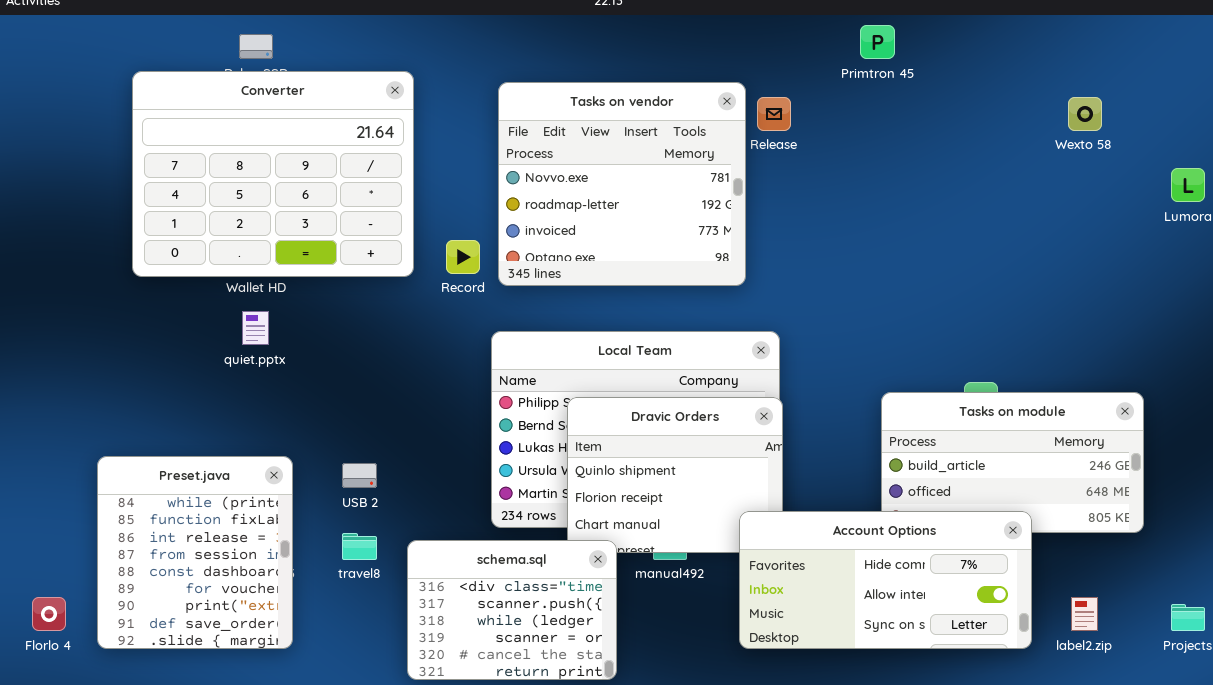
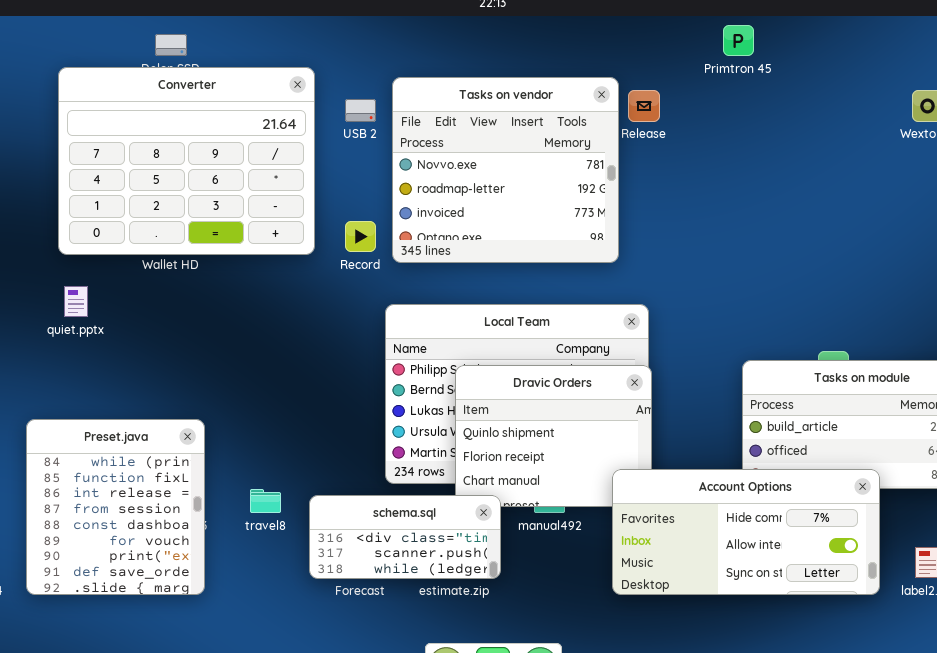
quiet.pptx: [242,311,269,345] -> [64,286,88,317], moved
USB 2: [342,463,377,488] -> [345,99,376,122], moved
schema.sql: [407,540,617,680] -> [309,495,501,579], resized

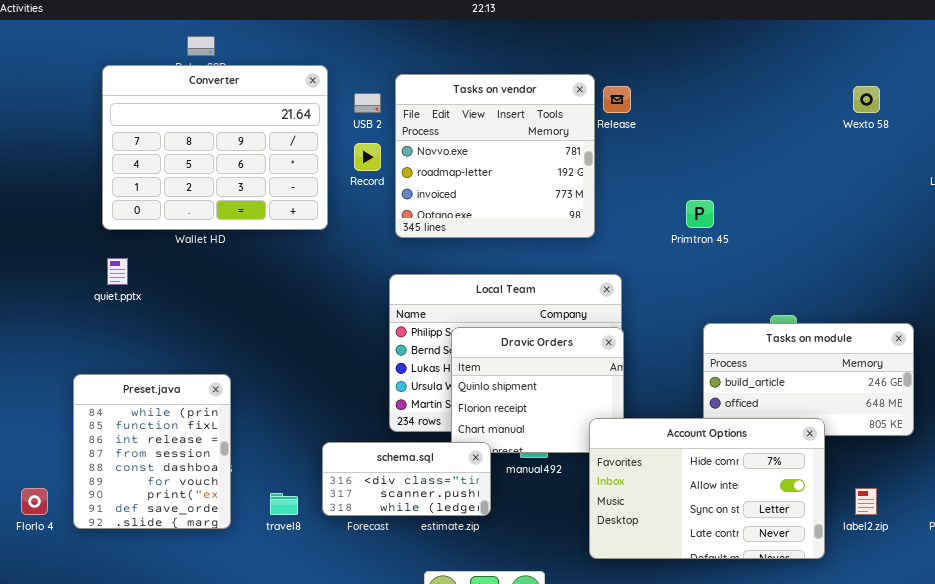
Primtron 45: [723,25,754,56] -> [686,200,714,228], moved
Record: [345,221,376,252] -> [354,143,381,171], moved
Account Options: [612,469,880,595] -> [589,418,825,559], resized
travel8: [250,489,281,513] -> [270,493,298,515], moved

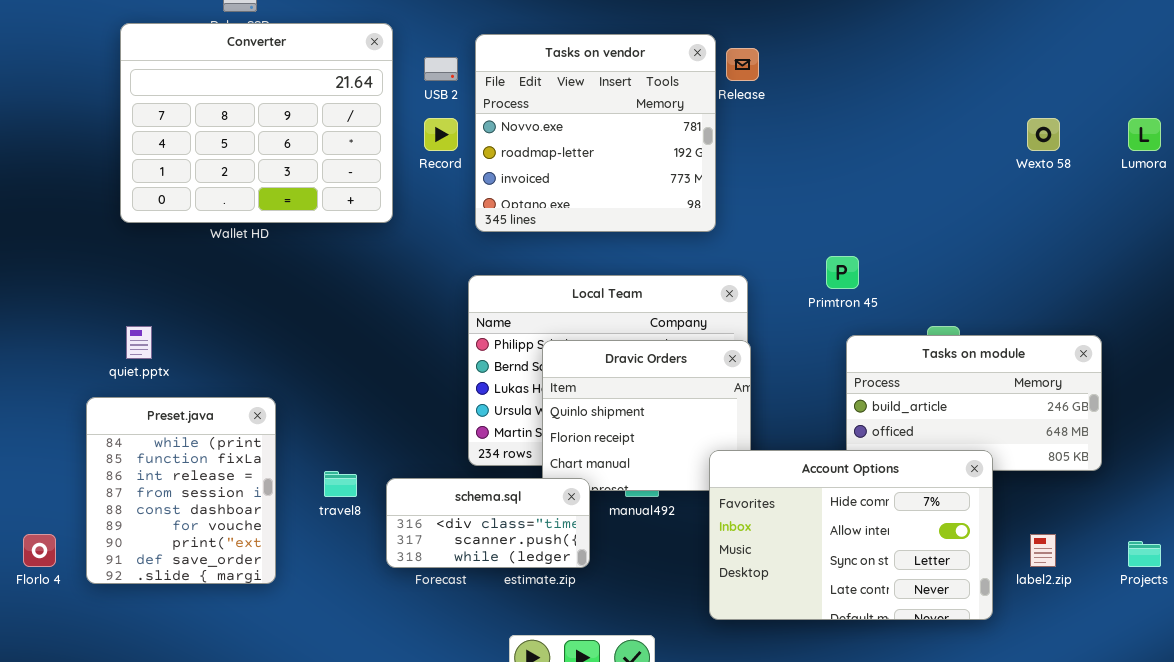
Wexto 58: [853,86,880,113] -> [1027,118,1060,151], moved
Primtron 45: [686,200,714,228] -> [826,256,859,289], moved
quiet.pptx: [107,258,128,285] -> [126,326,152,359], moved
travel8: [270,493,298,515] -> [324,471,357,497], moved

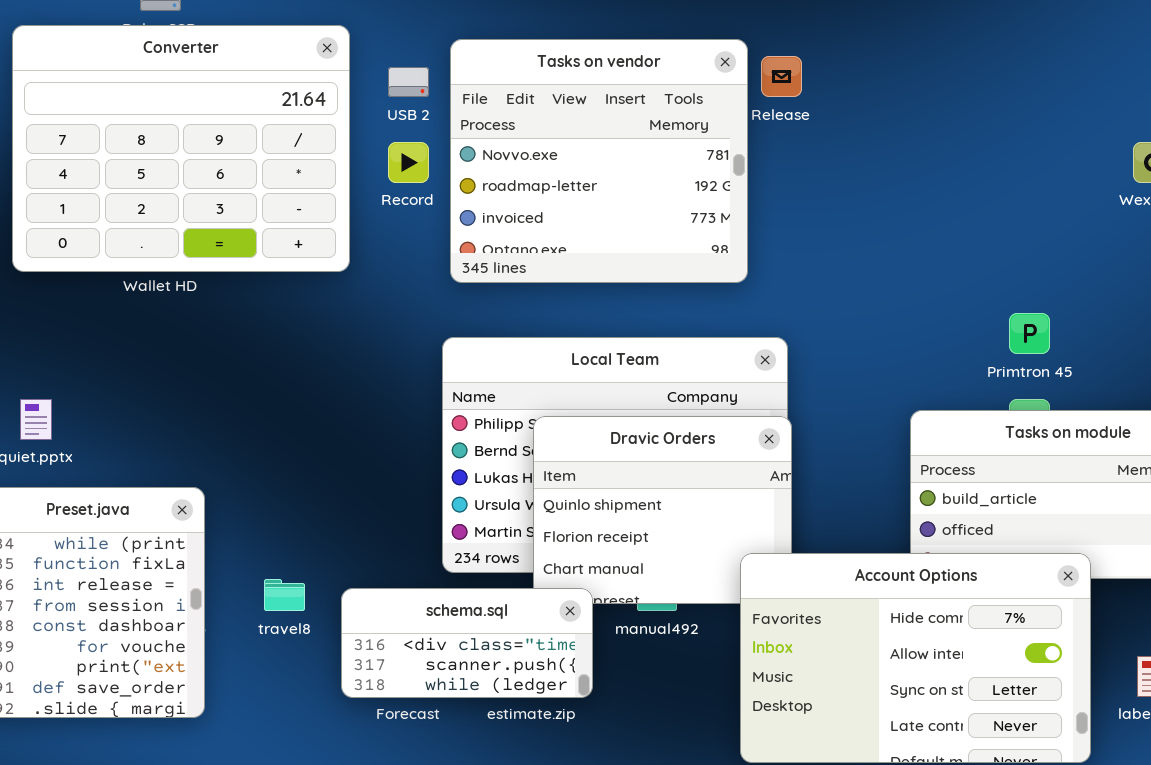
Primtron 45: [826,256,859,289] -> [1009,313,1050,354], moved

